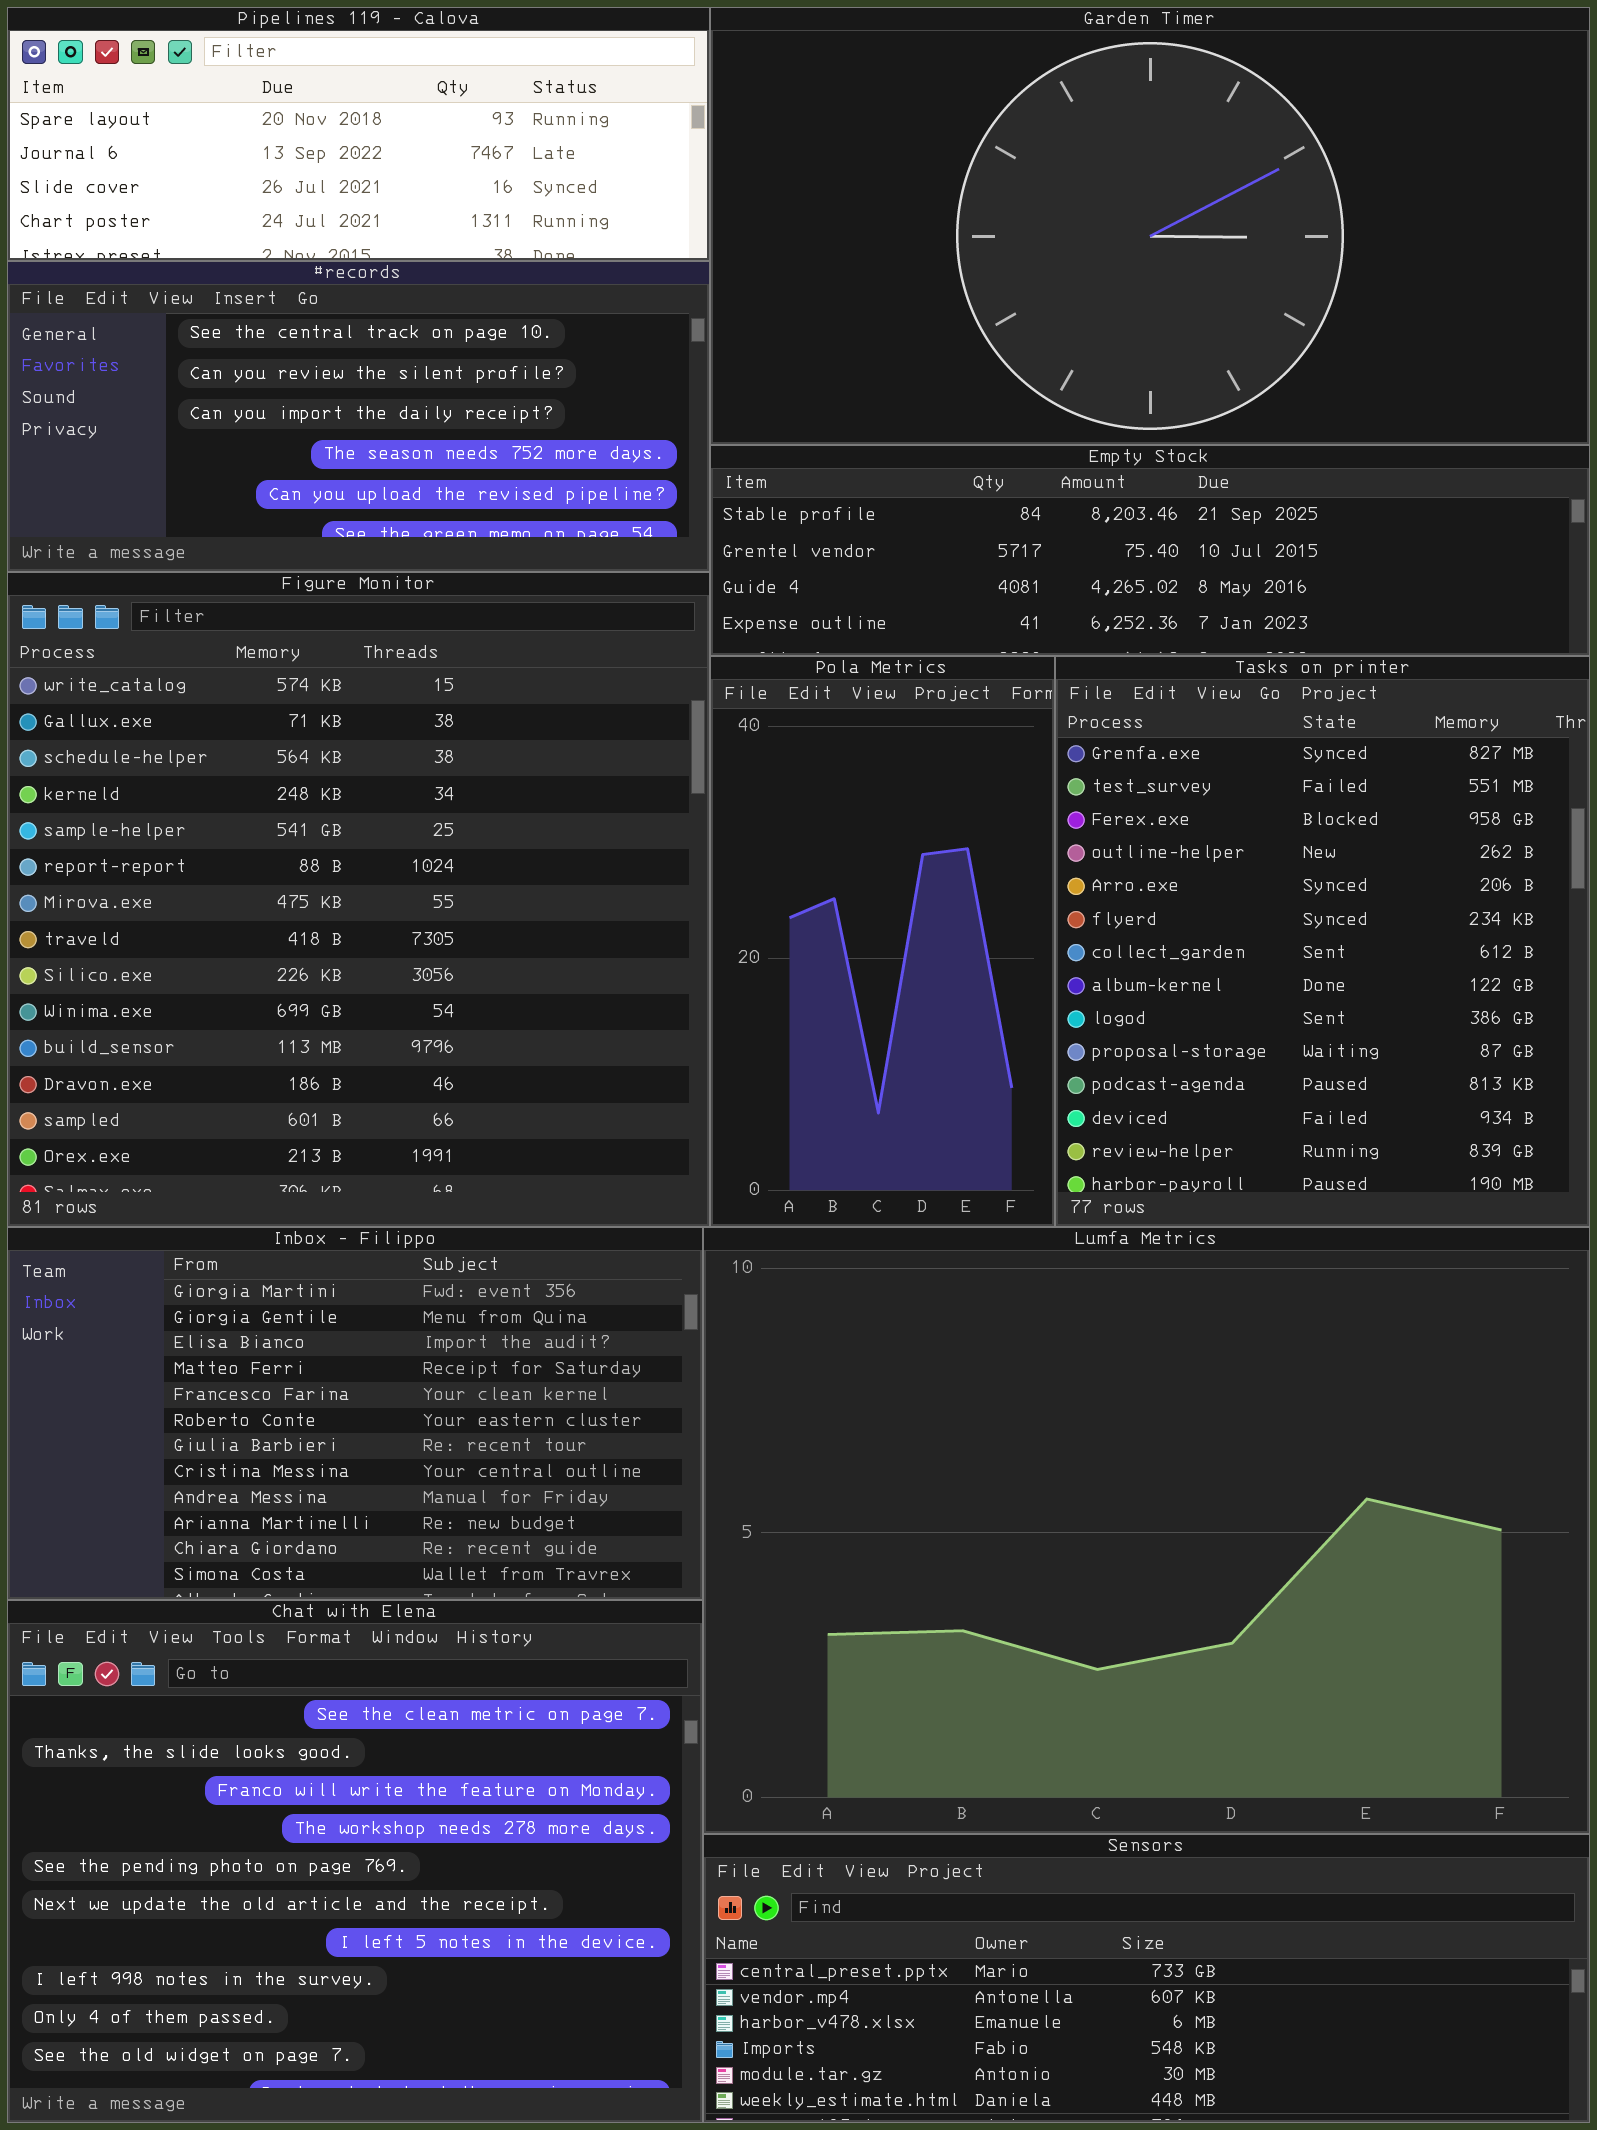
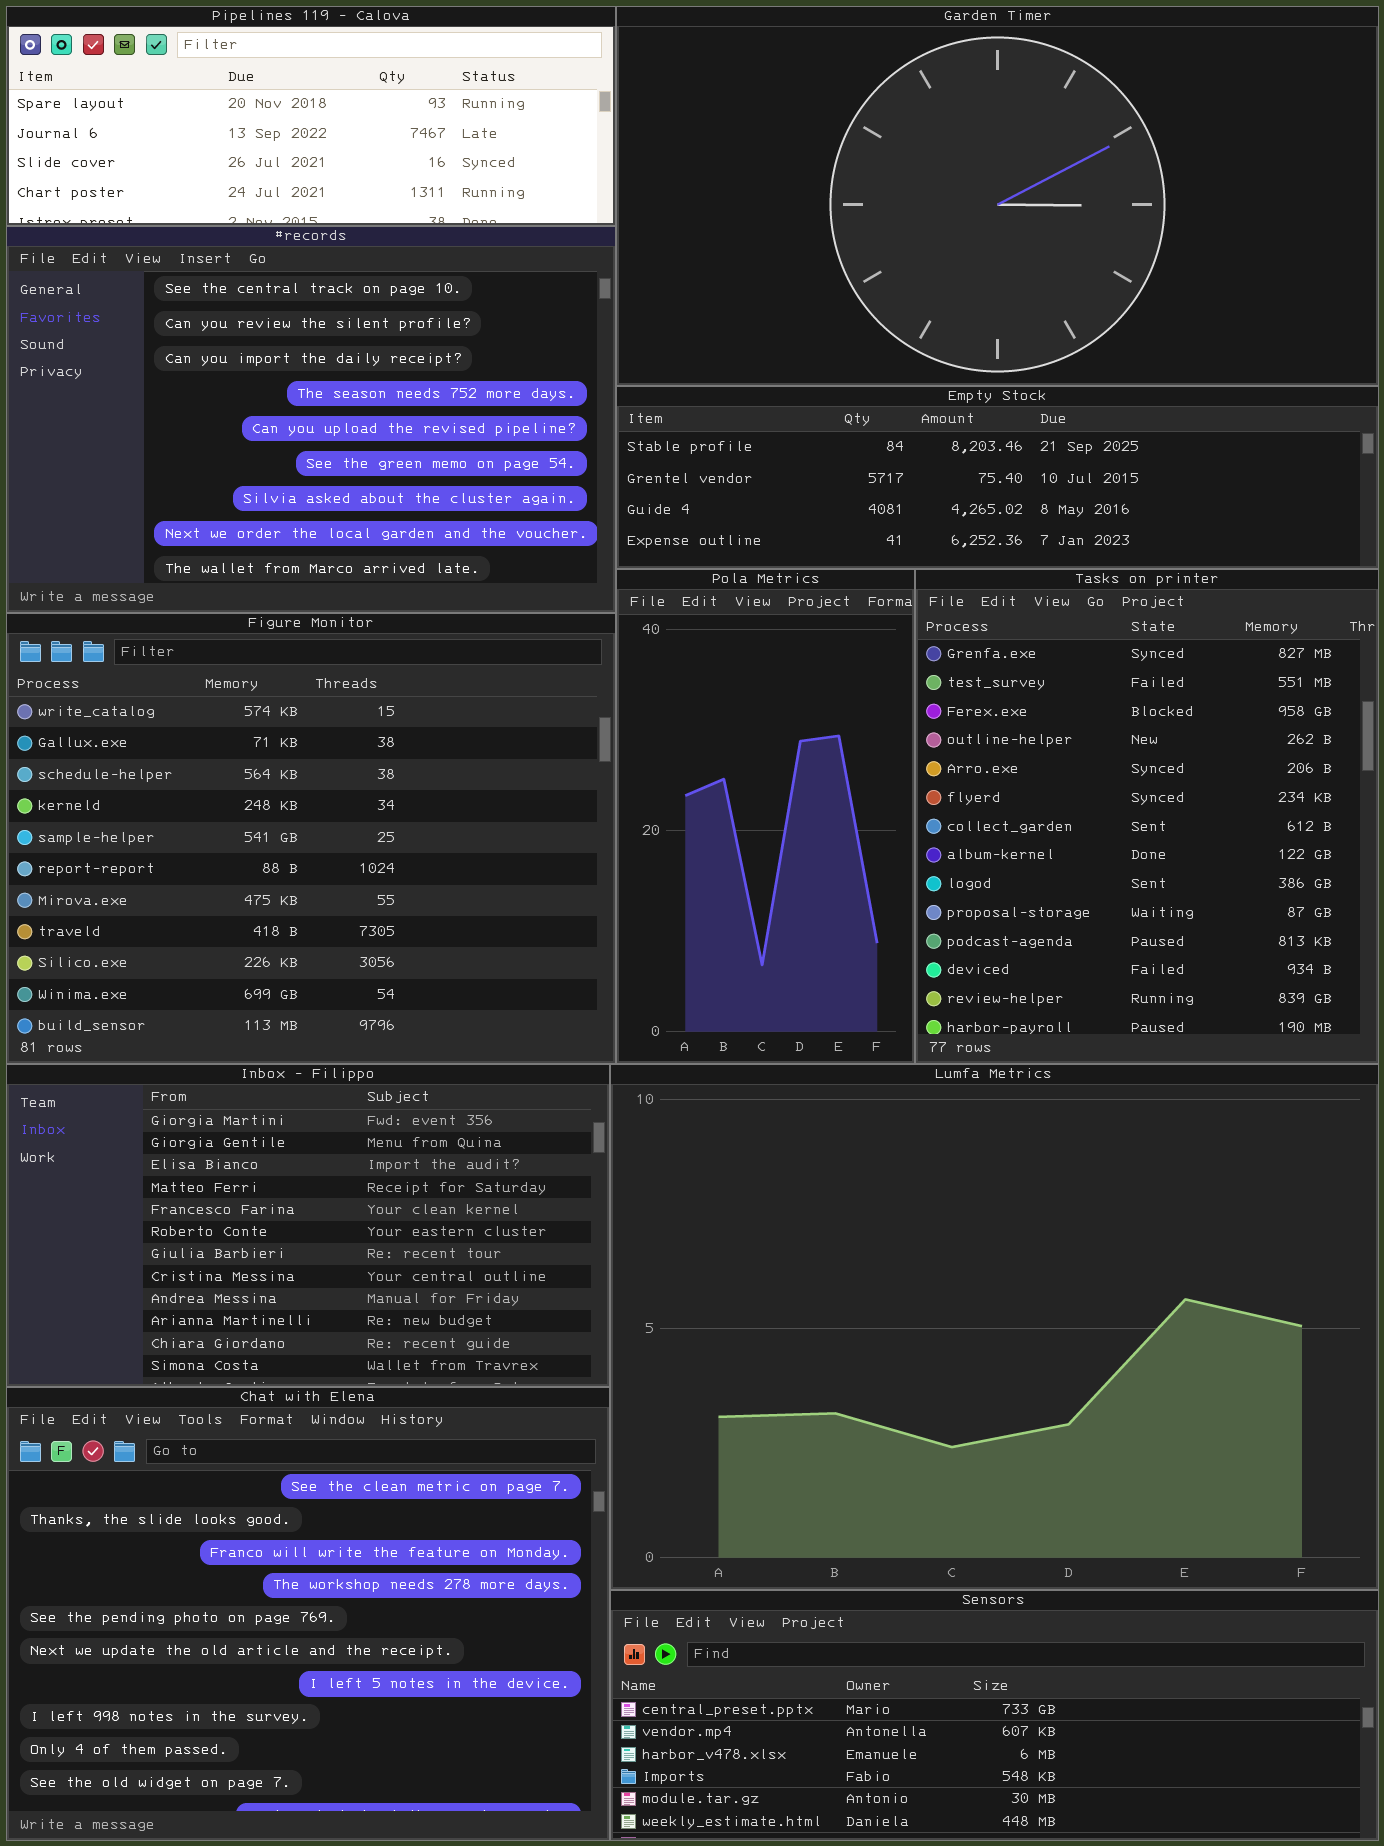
#records: [7,261,710,572] -> [6,226,616,613], resized
Figure Monitor: [7,572,710,1227] -> [6,613,616,1064], resized

